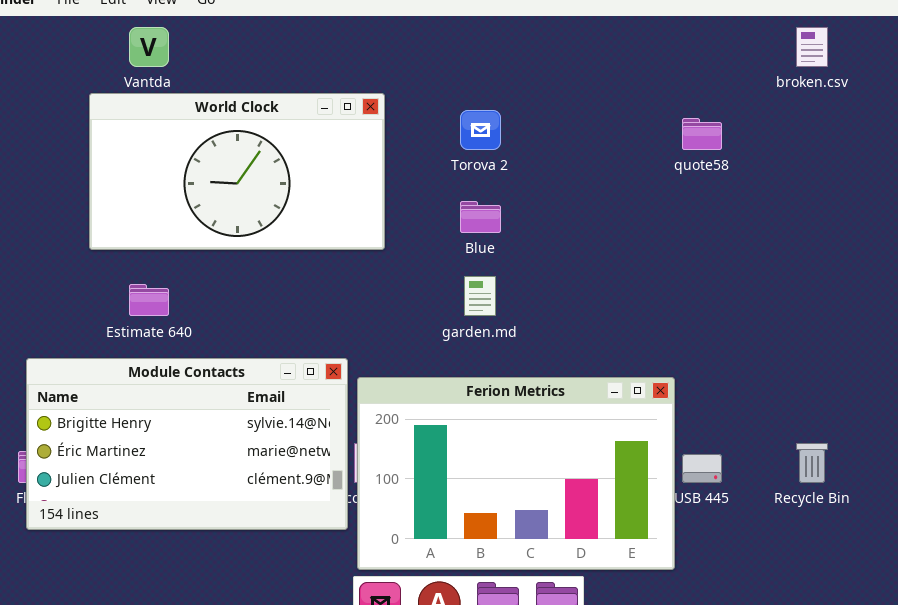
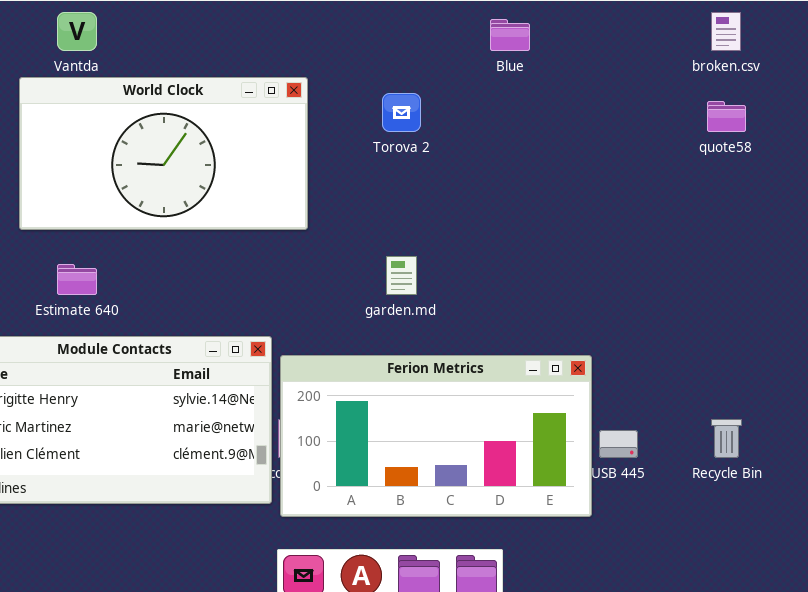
quote58: [682,118,722,150] -> [707,101,746,132], moved
Blue: [460,201,501,233] -> [490,19,530,51], moved
Ferion Metrics: [357,377,675,570] -> [280,355,592,517], resized

